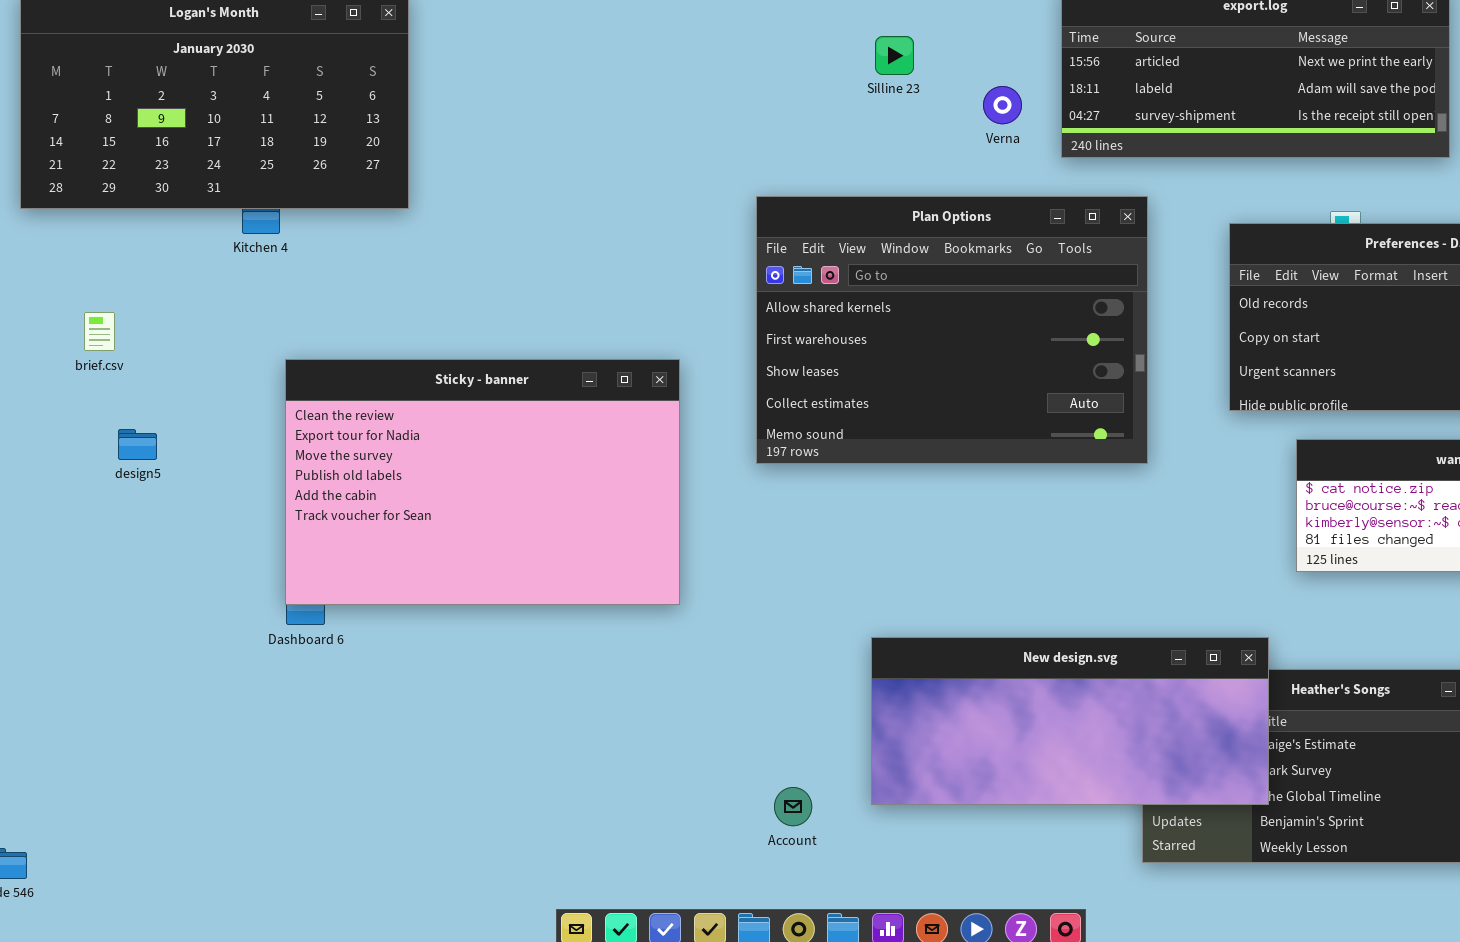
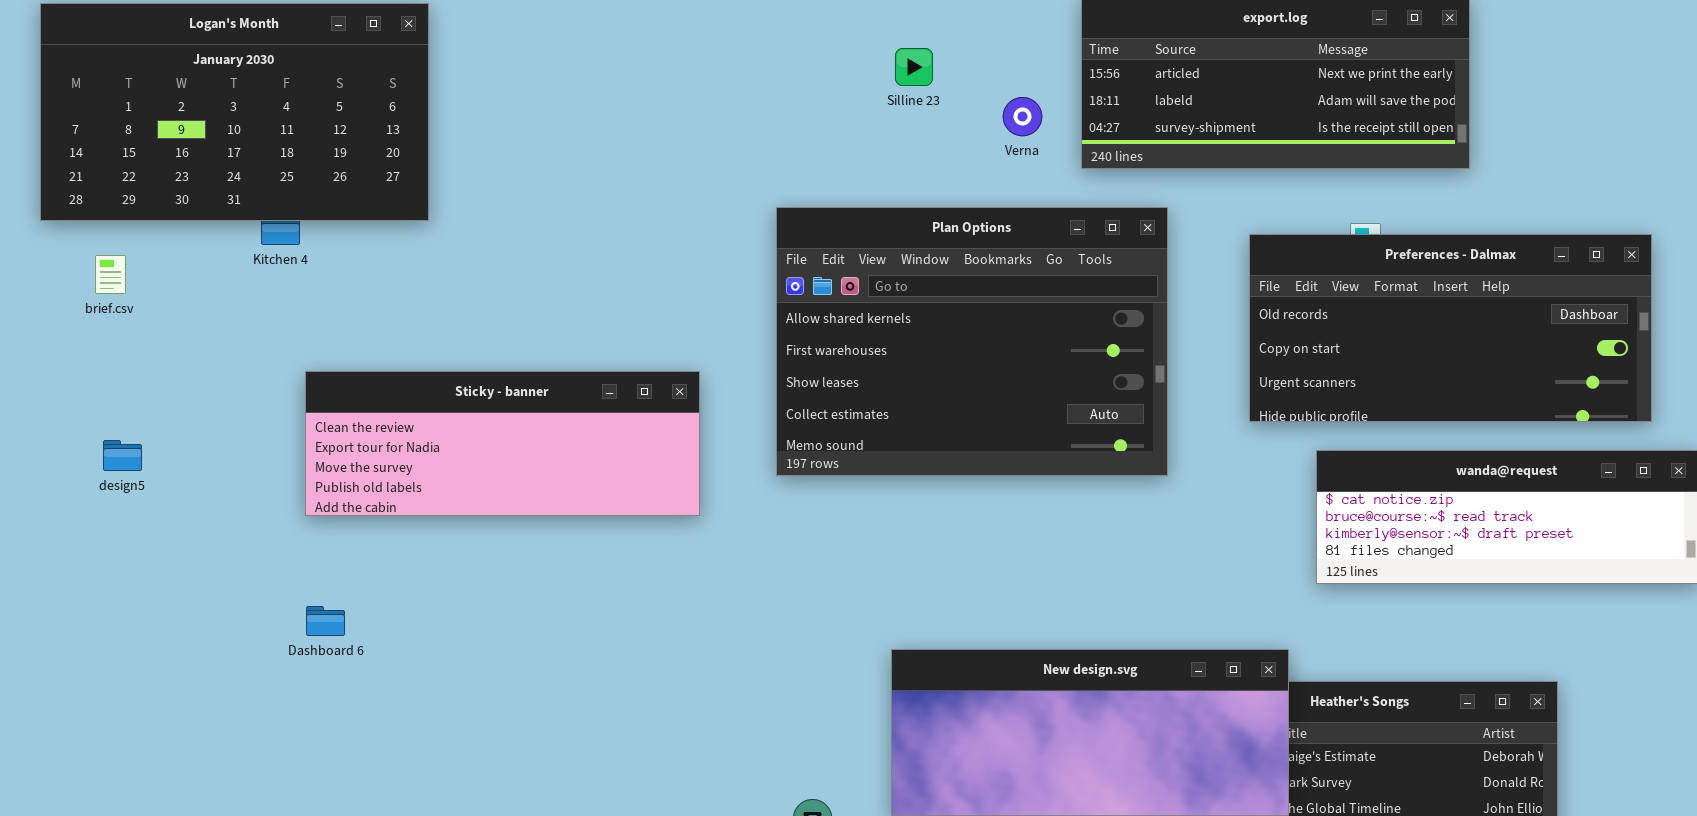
brief.csv: [84,312,115,351] -> [95,255,126,294], moved
Sticky - banner: [285,359,680,605] -> [305,371,700,516], resized
design5: [118,429,157,460] -> [103,440,142,471], moved

